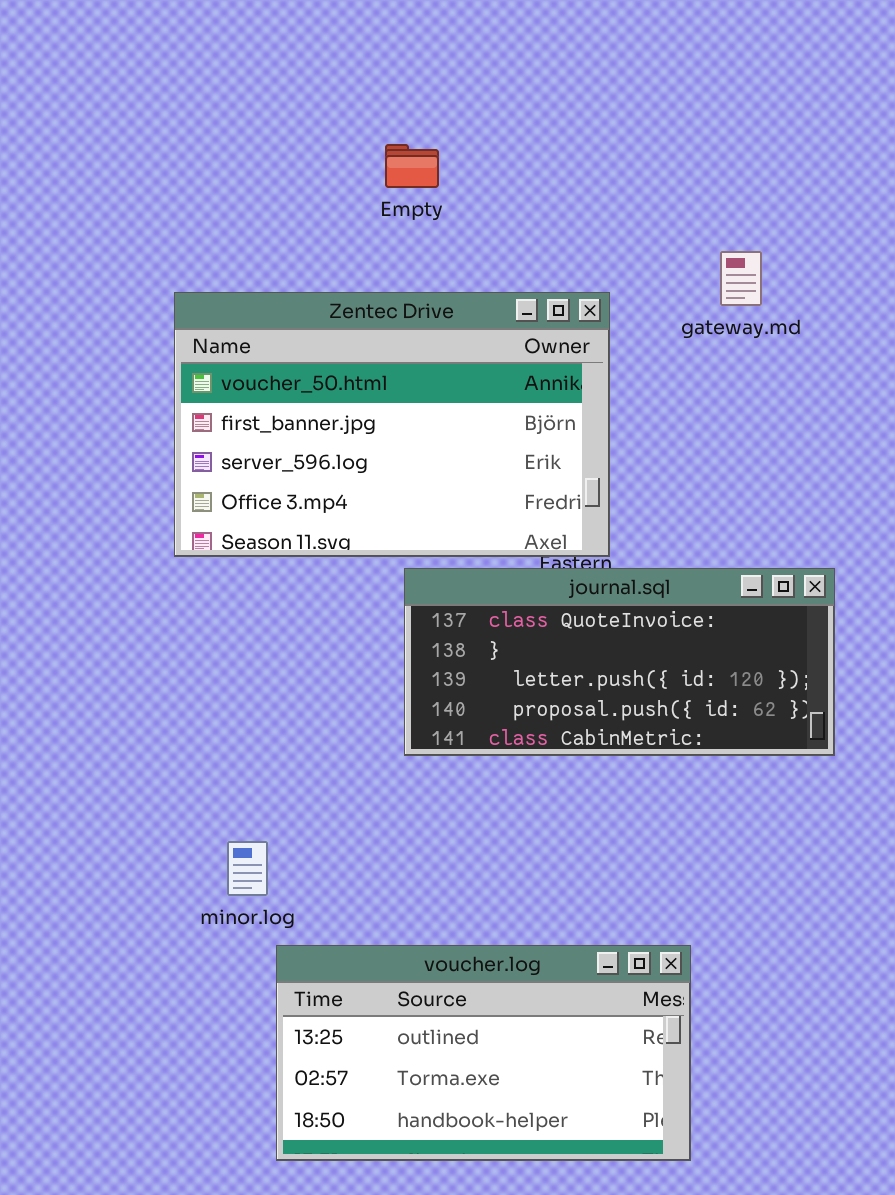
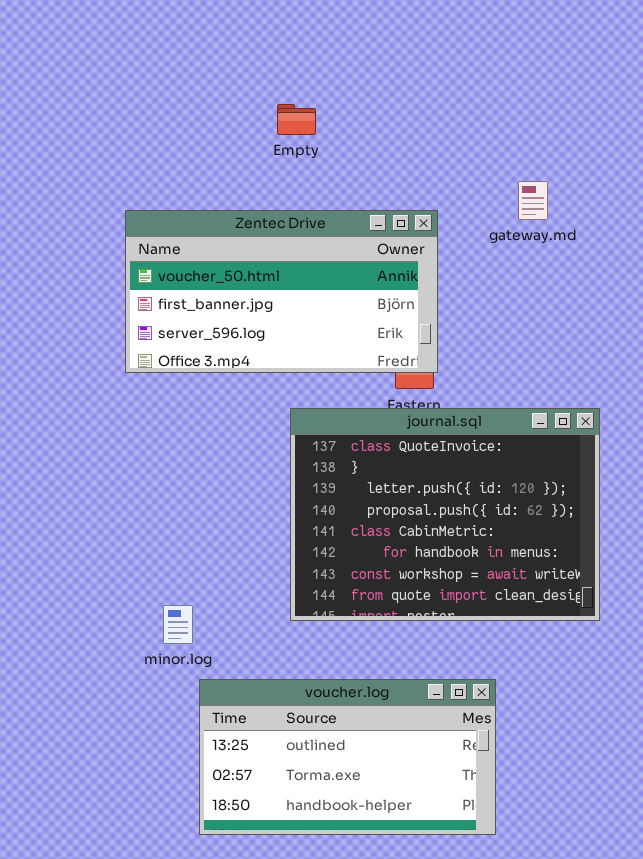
Zentec Drive: [174,292,610,557] -> [125,210,438,373], resized
journal.sql: [404,568,835,756] -> [290,408,600,621], resized

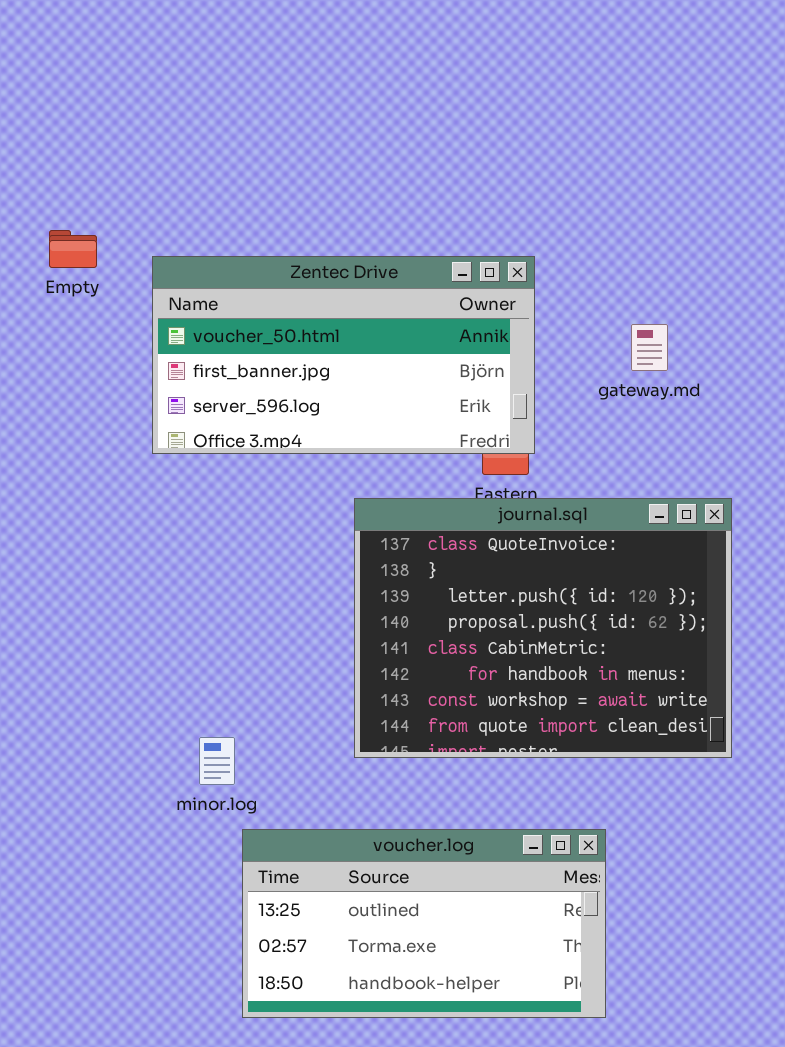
Empty: [277,104,316,135] -> [49,230,97,268], moved
gateway.md: [518,181,548,220] -> [631,324,668,371], moved

